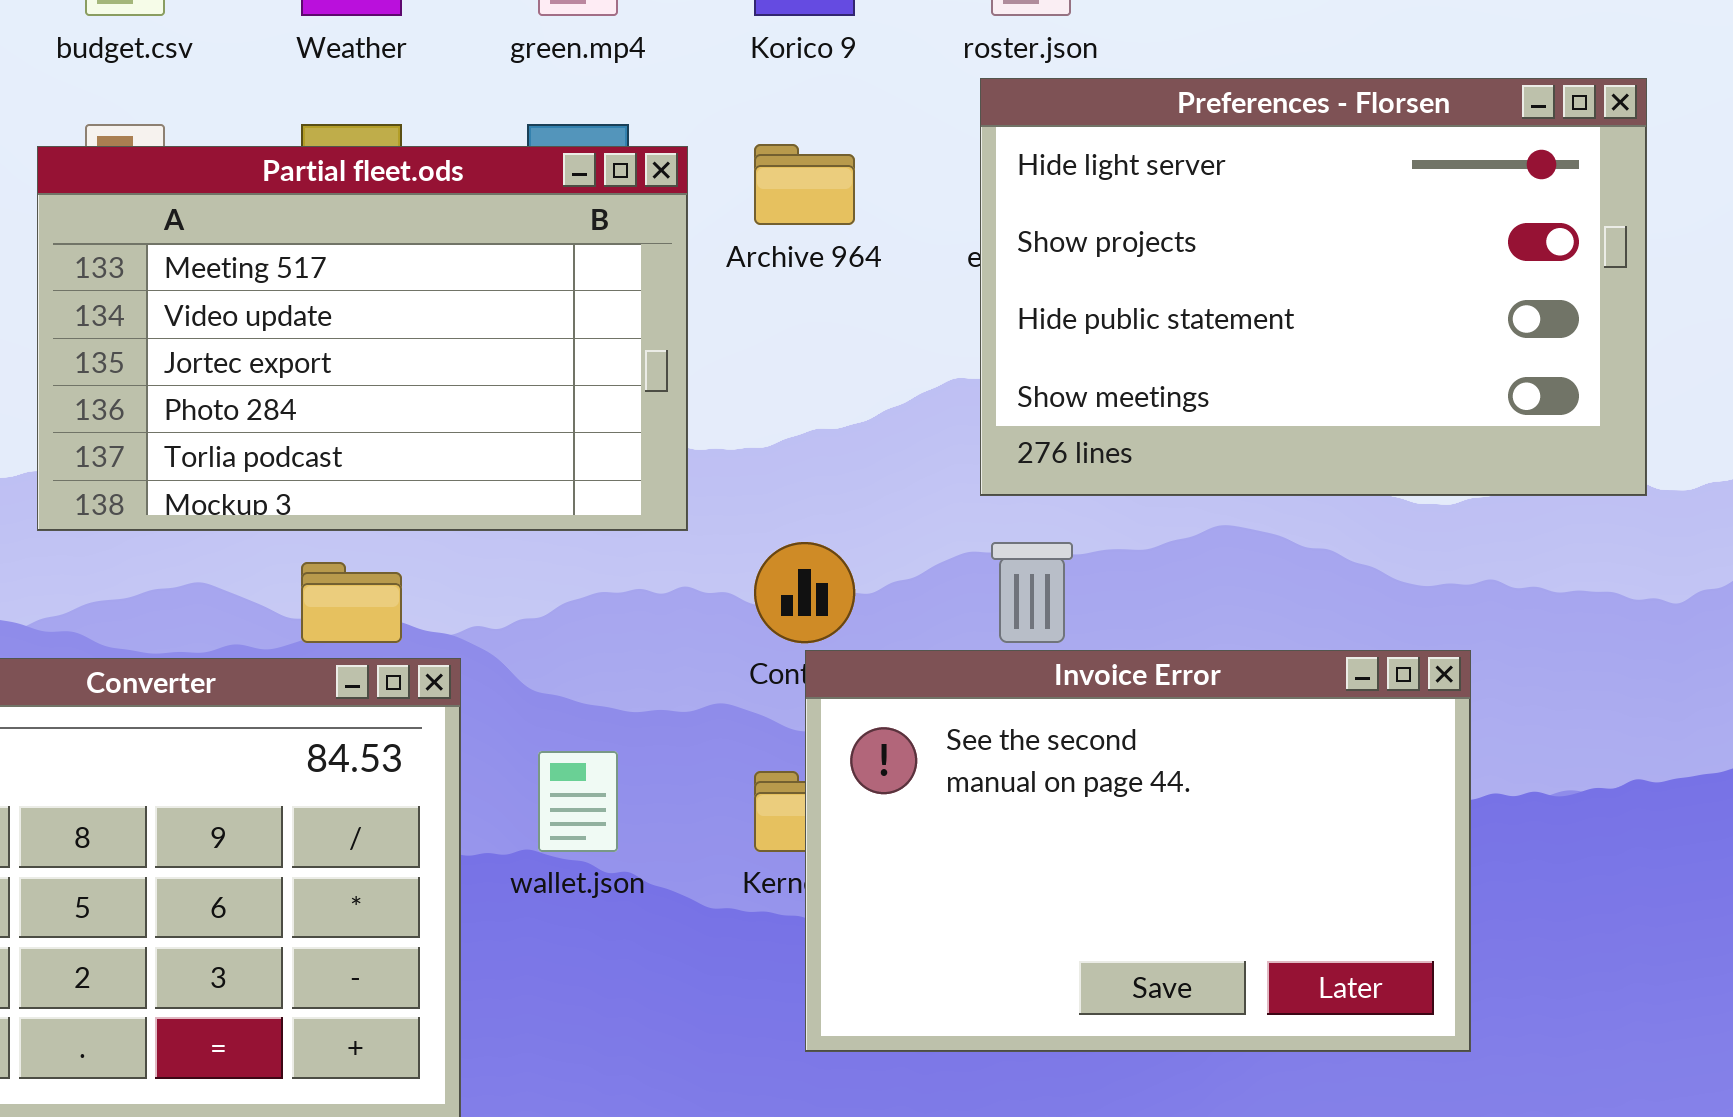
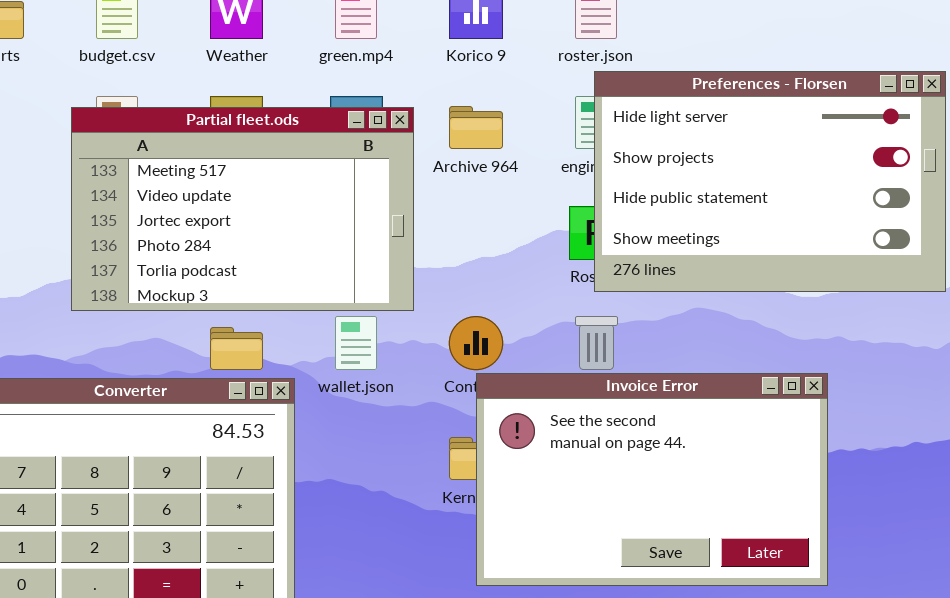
Preferences - Florsen: [980,78,1647,496] -> [594,71,946,292], moved
wallet.json: [538,751,618,852] -> [335,316,377,370], moved

